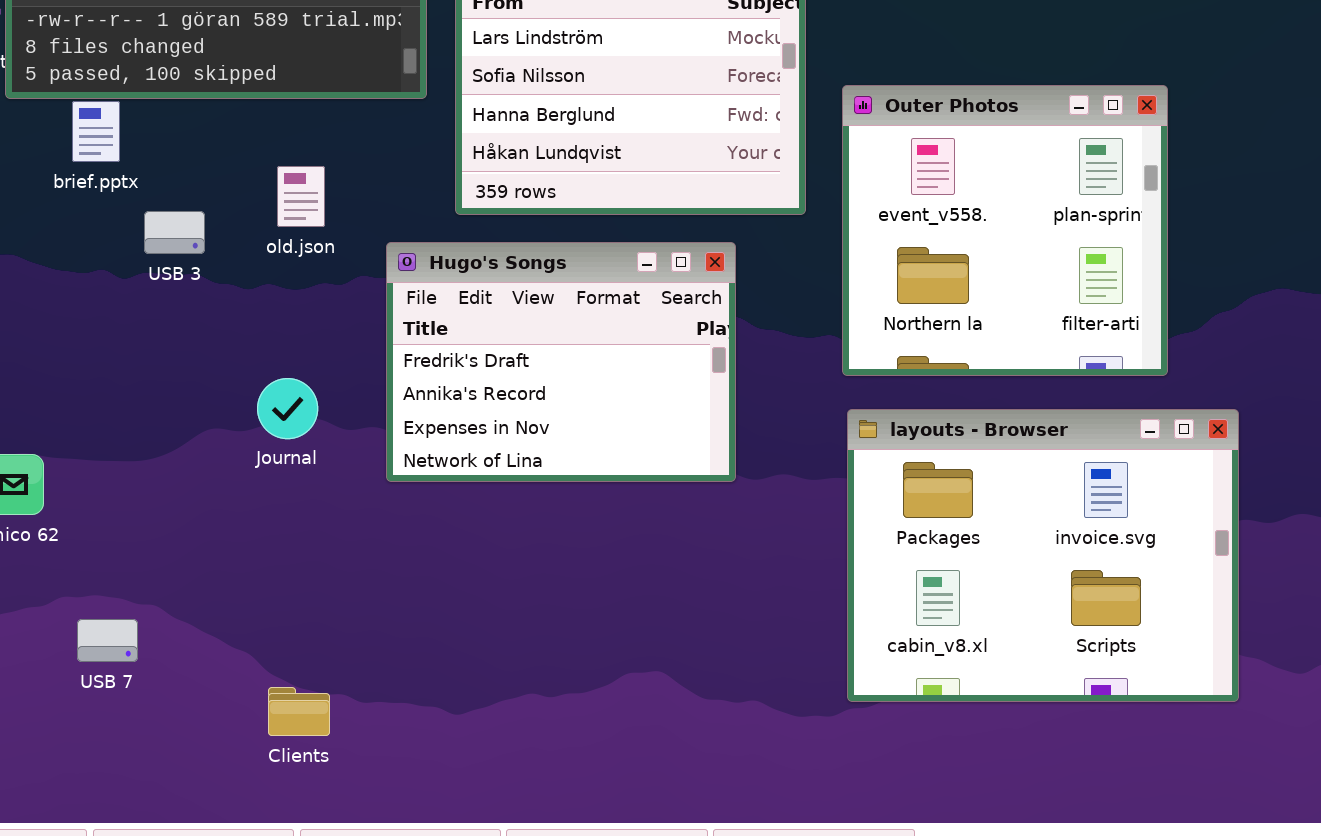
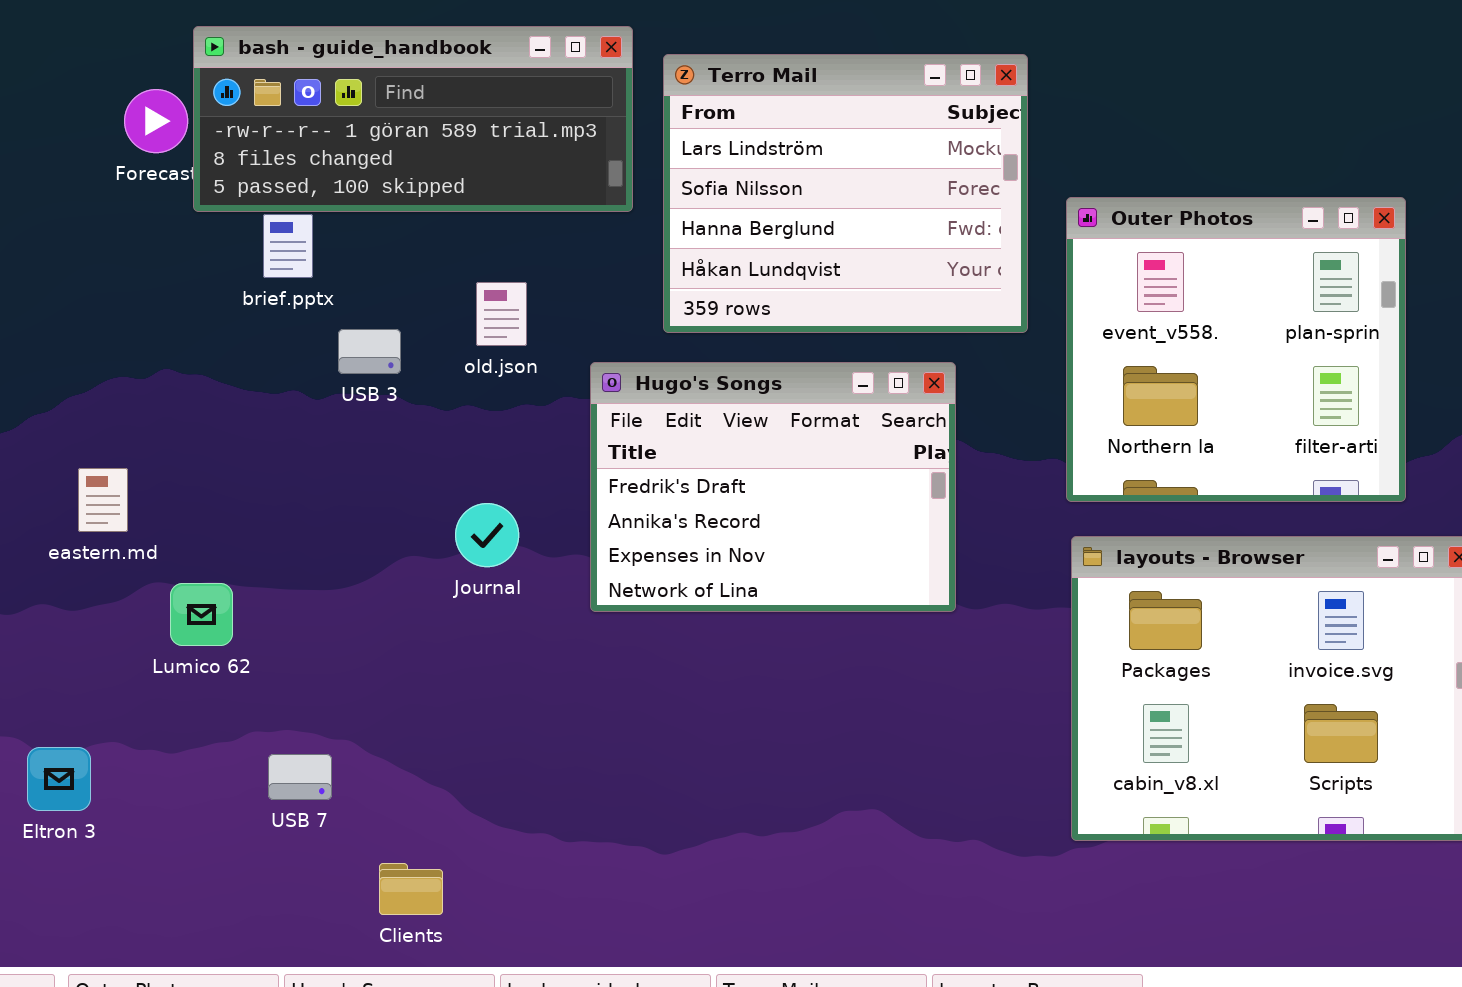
Clients: [268,687,330,736] -> [379,863,443,915], moved

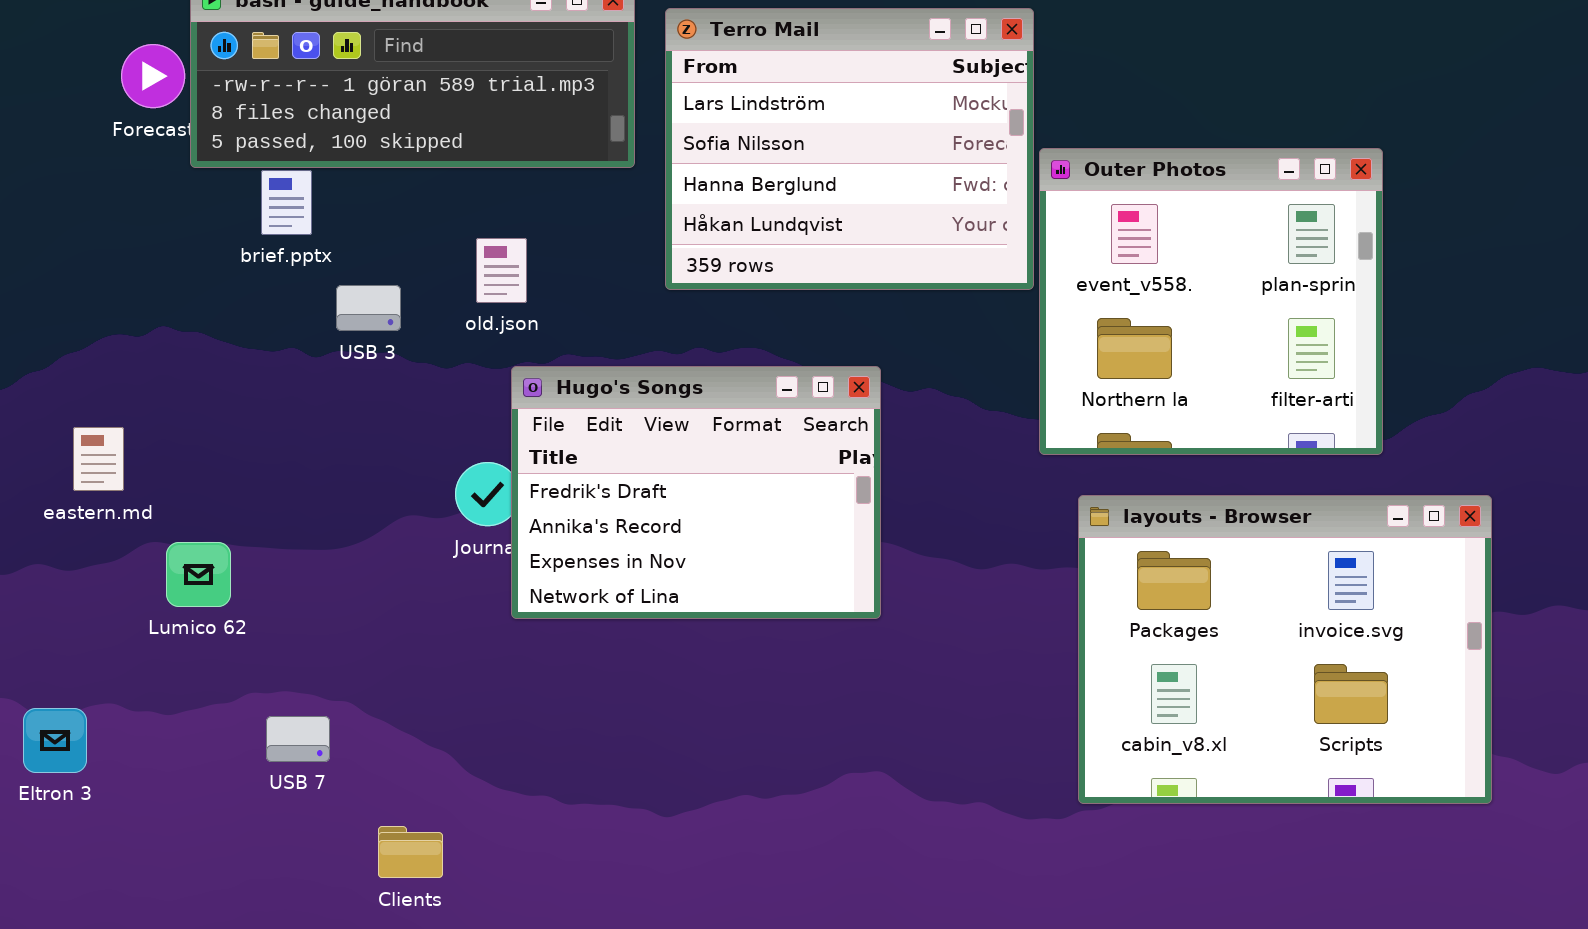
Outer Photos: [1066,197,1406,502] -> [1039,148,1383,455], moved
Hugo's Songs: [590,362,956,612] -> [511,366,881,619], moved

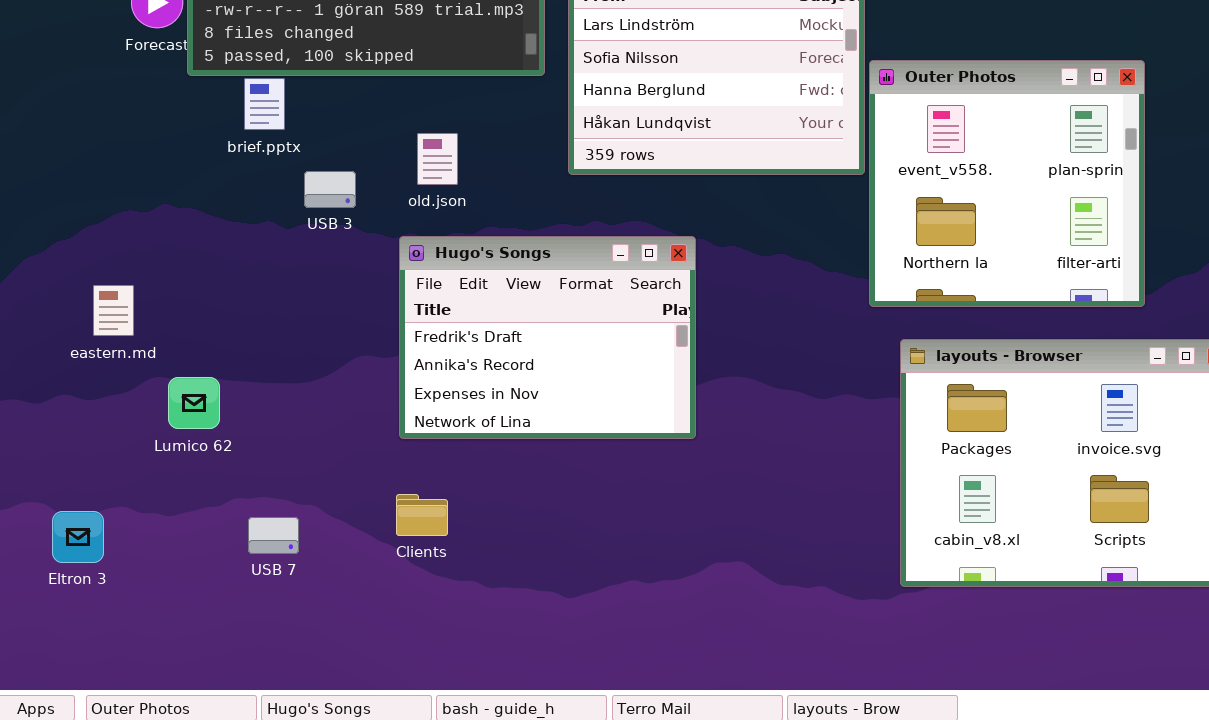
Hugo's Songs: [511,366,881,619] -> [399,236,696,439], moved
Clients: [378,826,443,878] -> [396,494,448,536], moved

